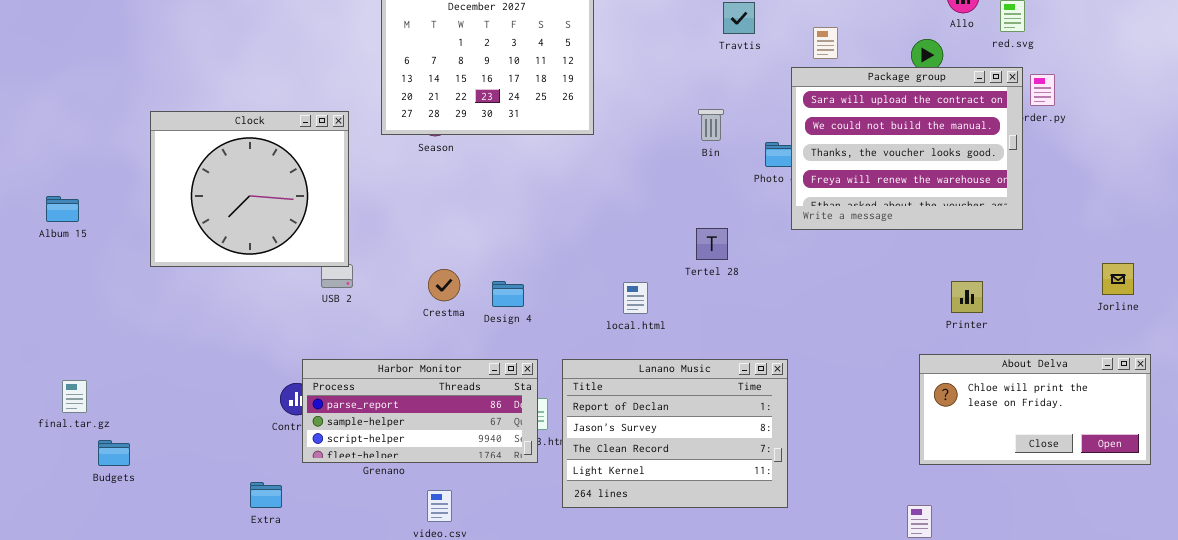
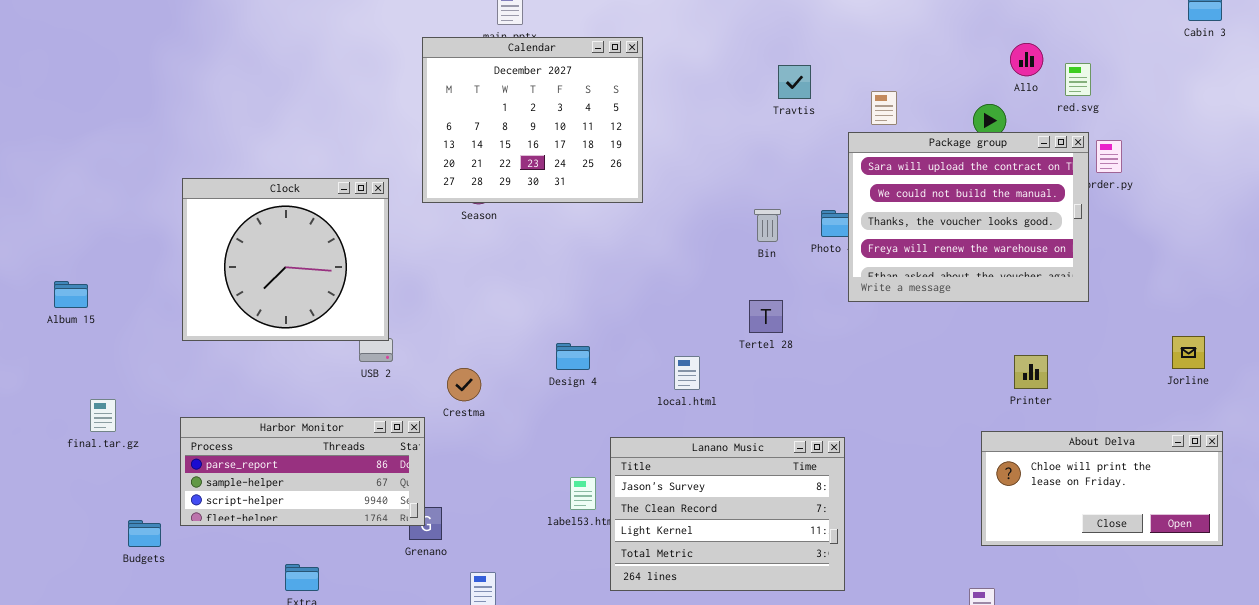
Bin: [698,109,724,141] -> [754,209,781,242], moved
Album 15: [46,196,79,222] -> [54,281,88,308], moved
Crestma: [428,269,460,301] -> [447,368,481,401], moved
Design 4: [492,281,524,307] -> [556,343,590,370], moved
Harbor Monitor: [302,359,538,463] -> [180,417,425,526], moved
Lanano Music: [562,359,788,508] -> [610,437,845,591], scrolled down 1 row
final.tar.gz: [62,380,87,413] -> [90,399,116,432], moved

